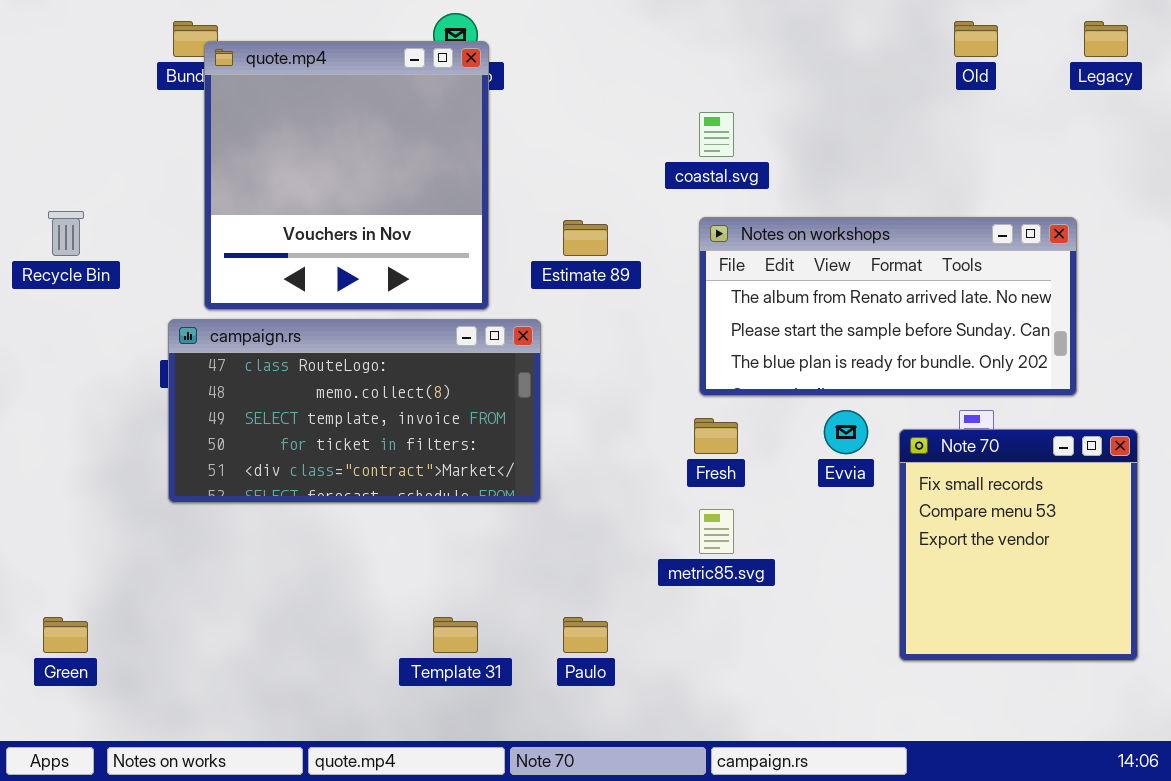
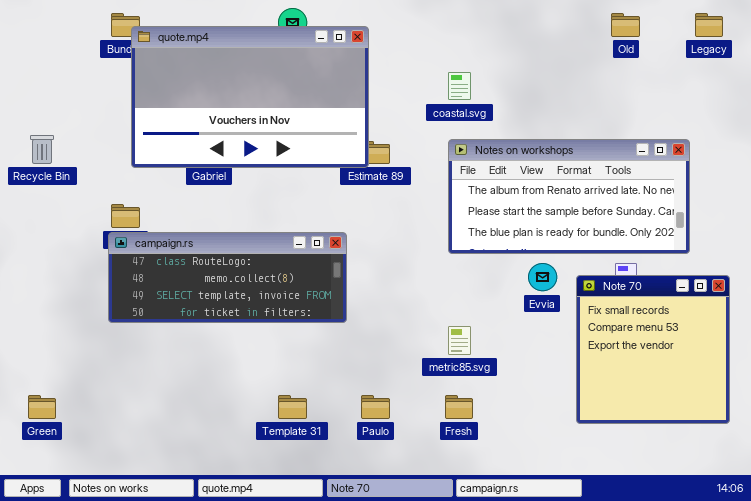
quote.mp4: [204,41,489,310] -> [131,26,369,168], resized
campaign.rs: [168,319,541,503] -> [108,232,347,323], resized
Fresh: [694,418,738,454] -> [445,395,473,419], moved

